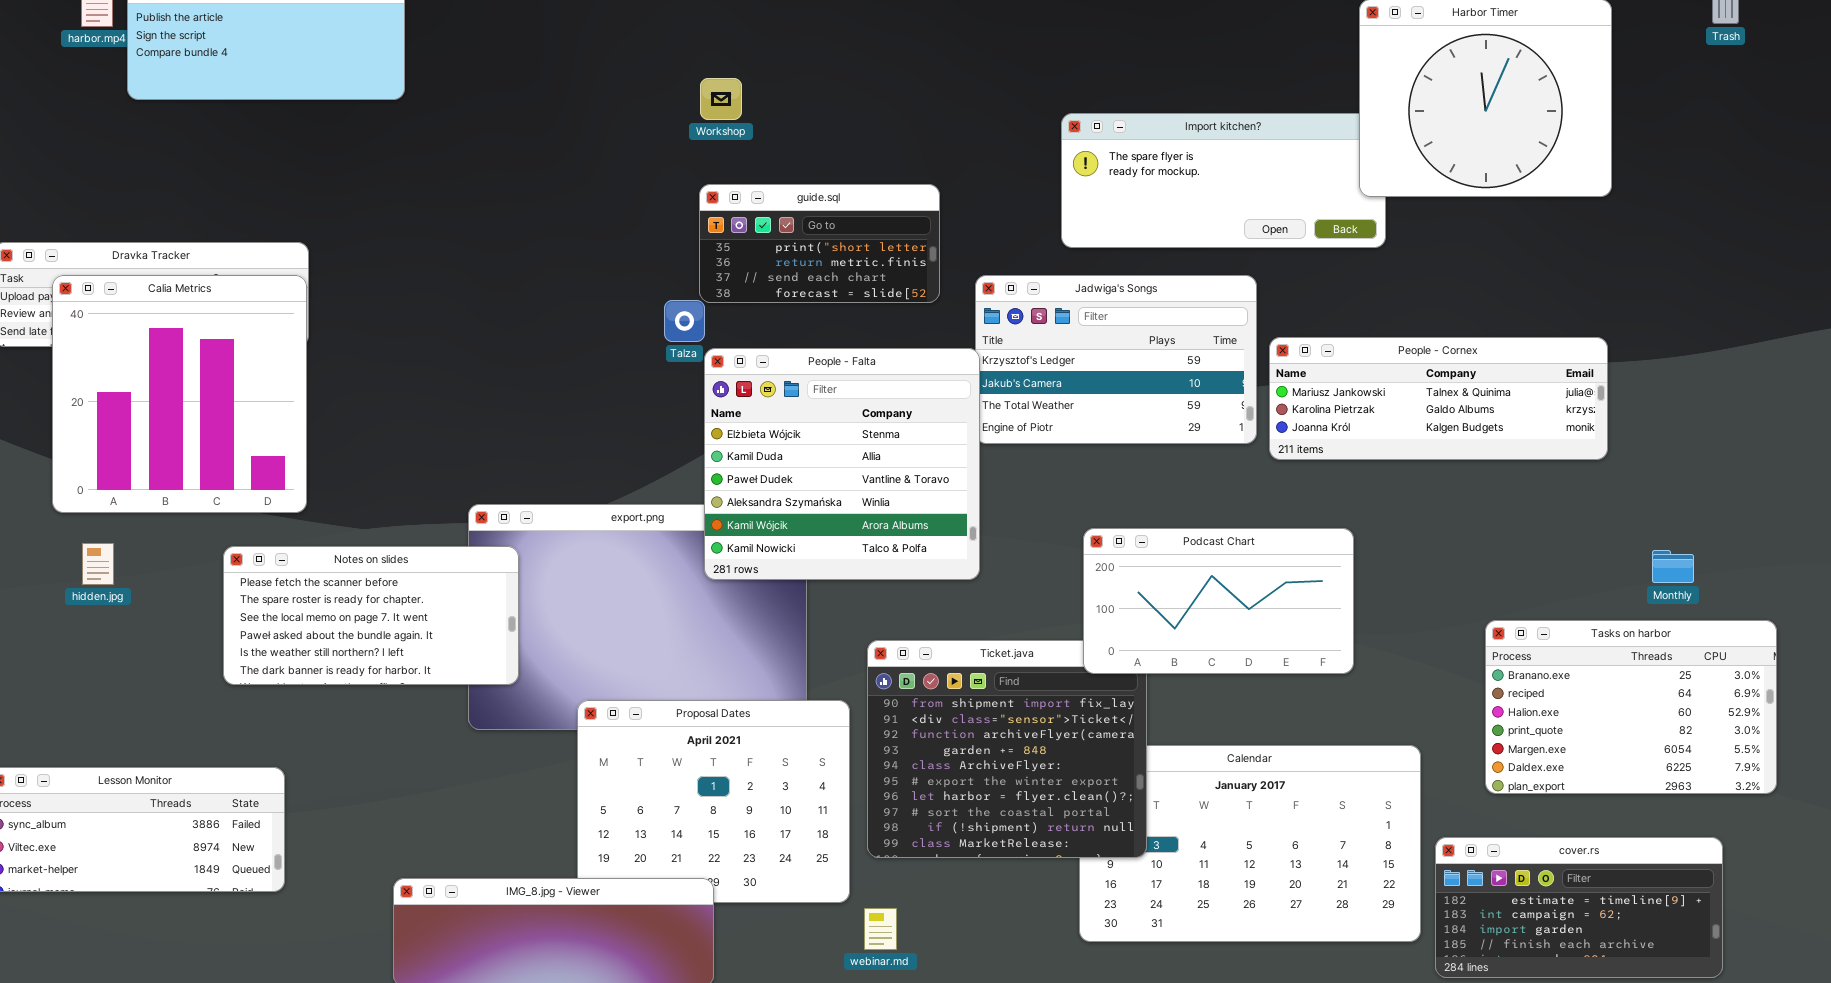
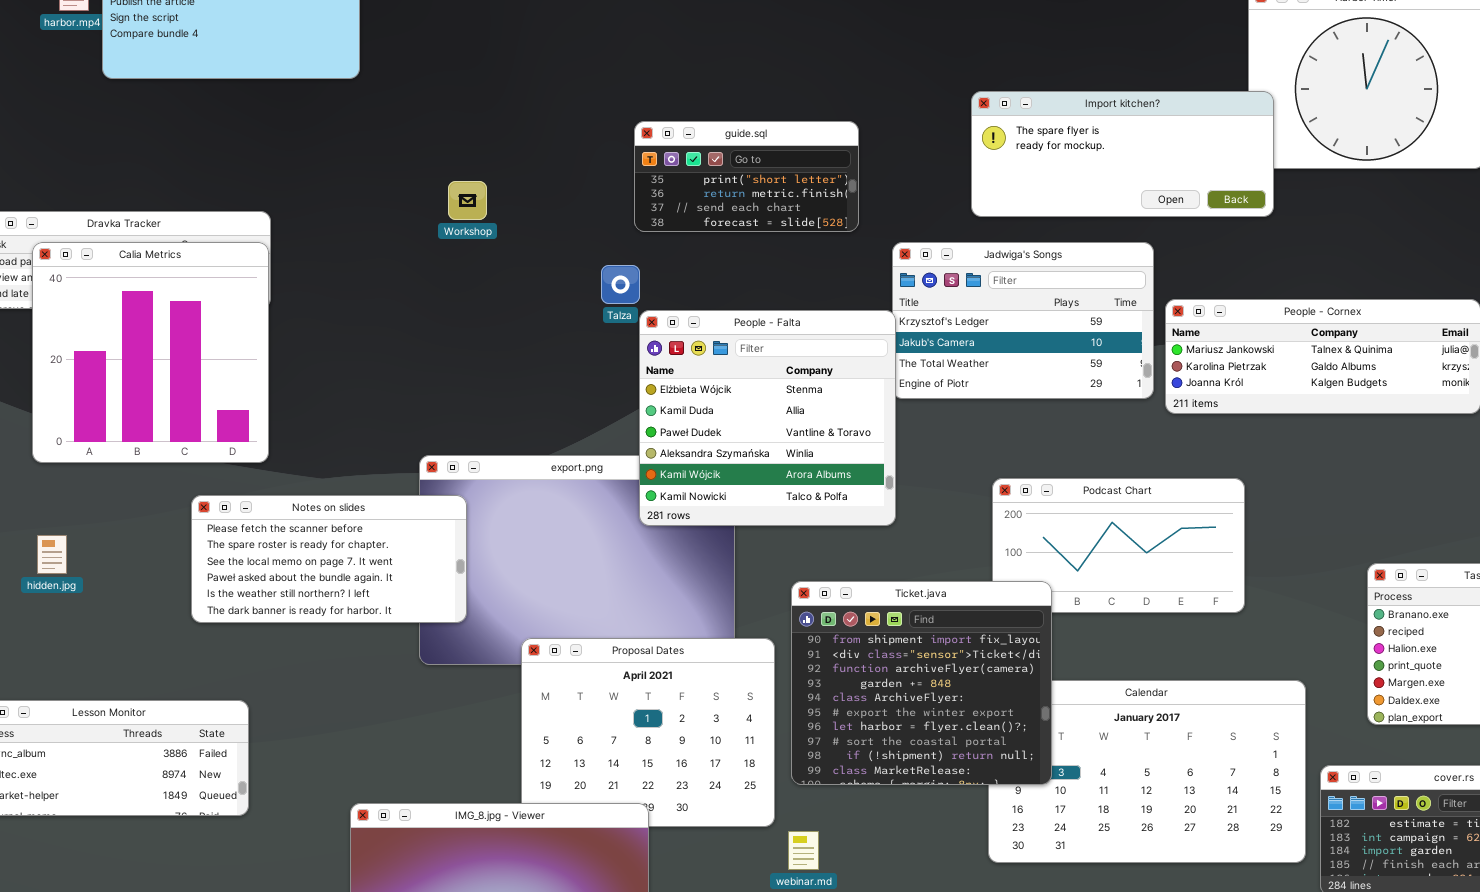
Workshop: [700,78,742,120] -> [448,181,487,220], moved
Import kitchen?: [1061,113,1386,248] -> [971,91,1274,217], raised
guide.sql: [699,184,940,303] -> [634,121,859,232], moved
hidden.jpg: [82,543,114,585] -> [37,535,67,574], moved
Ticket.java: [867,640,1147,858] -> [791,581,1052,785], raised

